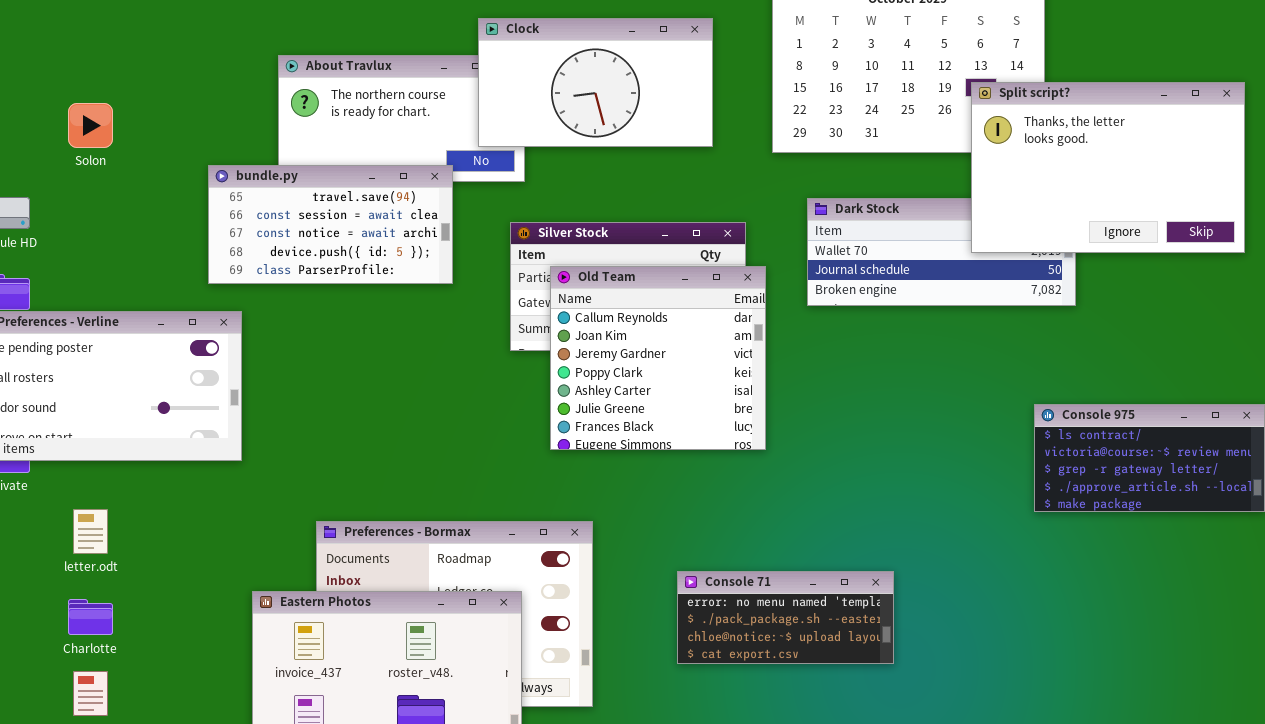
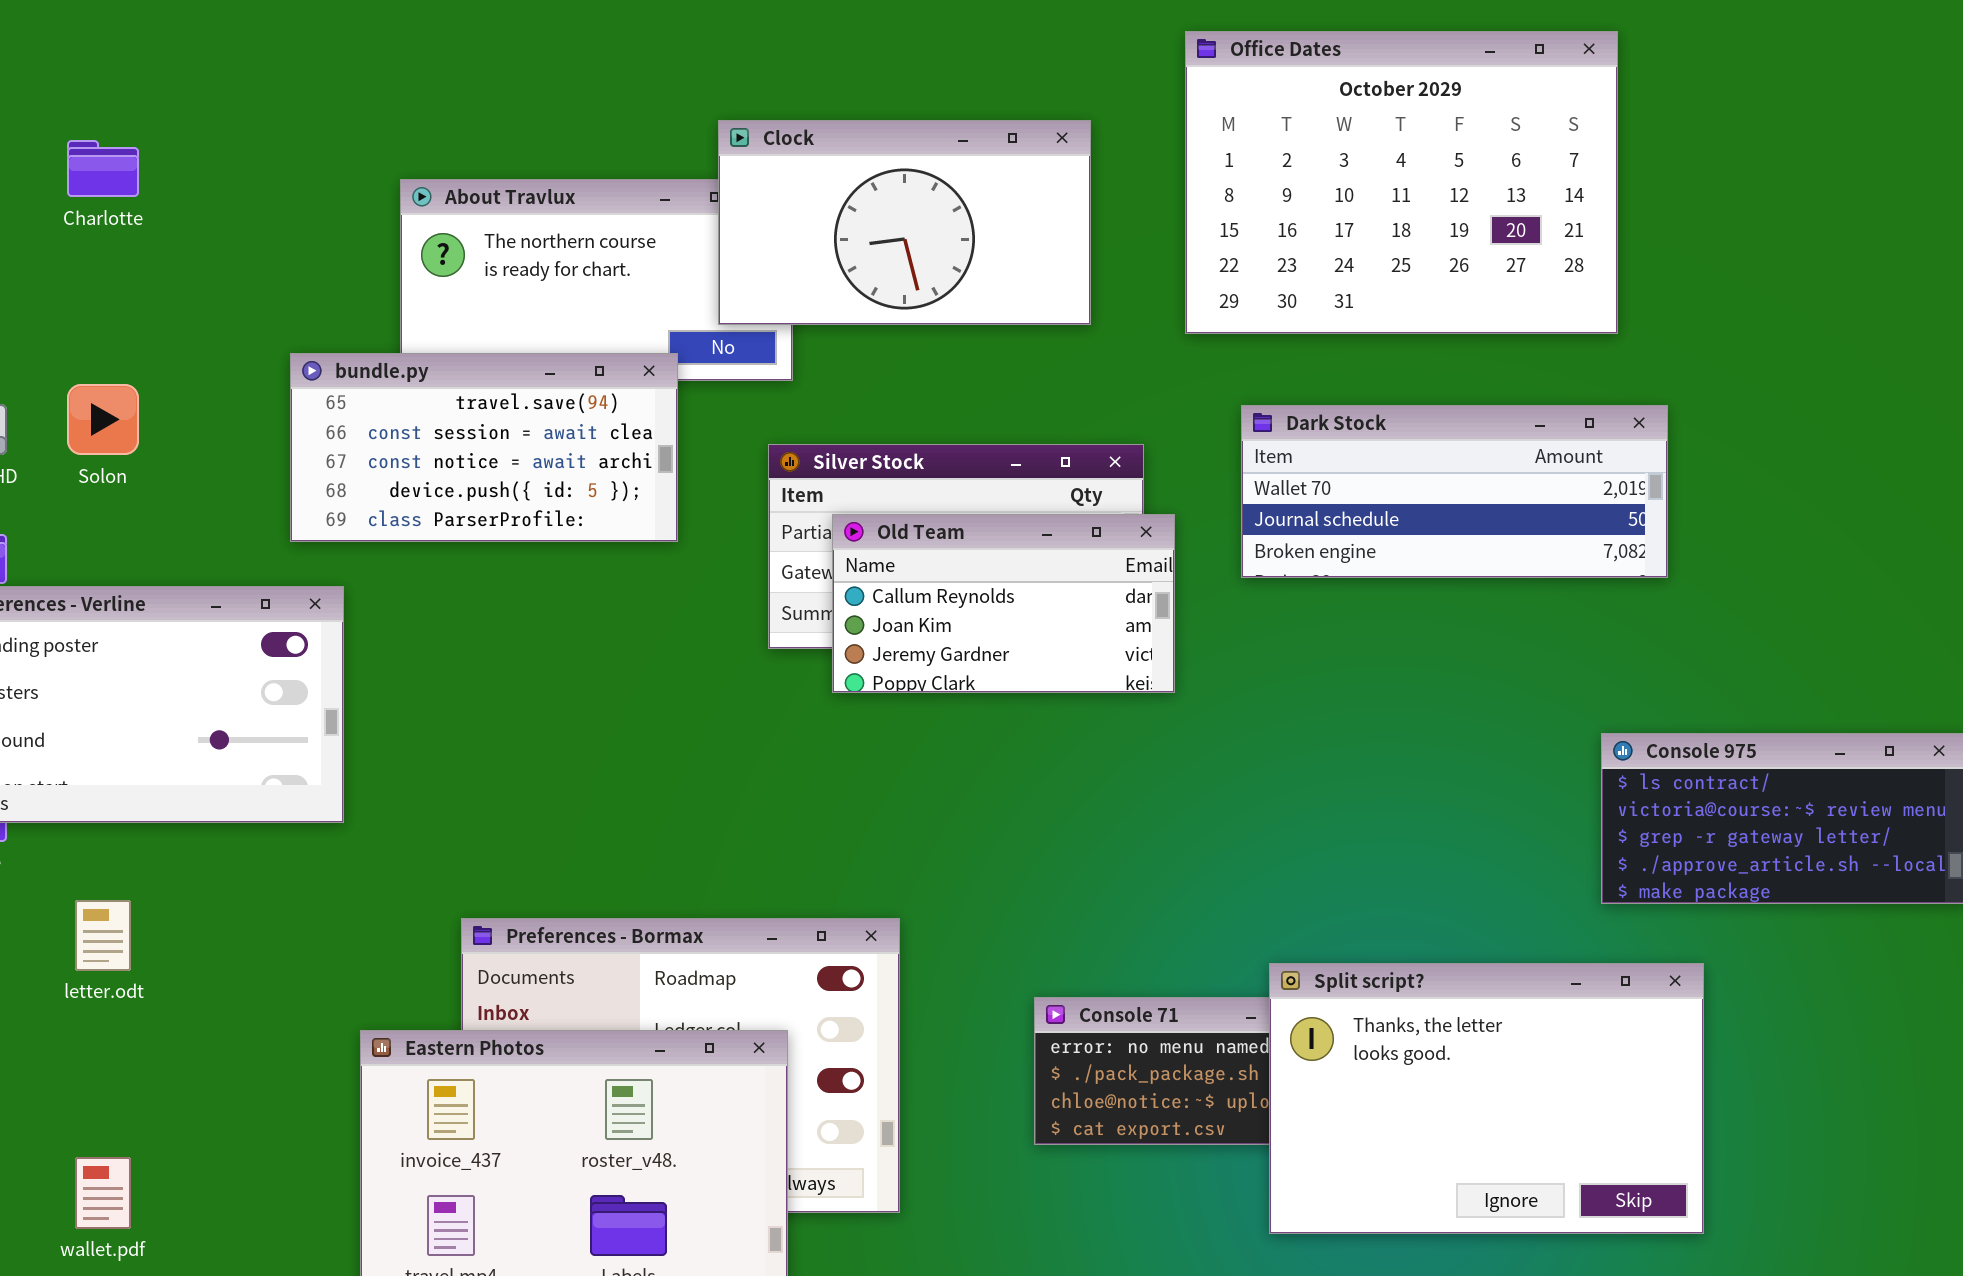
Split script?: [971,82,1245,253] -> [1269,963,1704,1234], moved
Solon: [68,103,113,148] -> [67,384,139,455], moved
Old Team: [550,266,766,450] -> [832,514,1175,693], resized
Charlotte: [68,599,113,635] -> [67,140,139,197], moved

